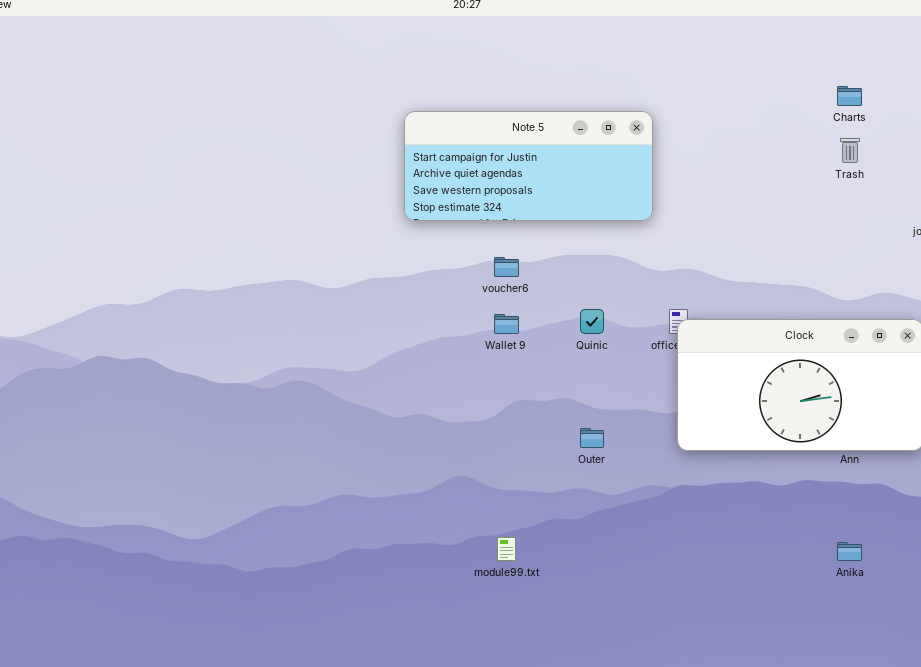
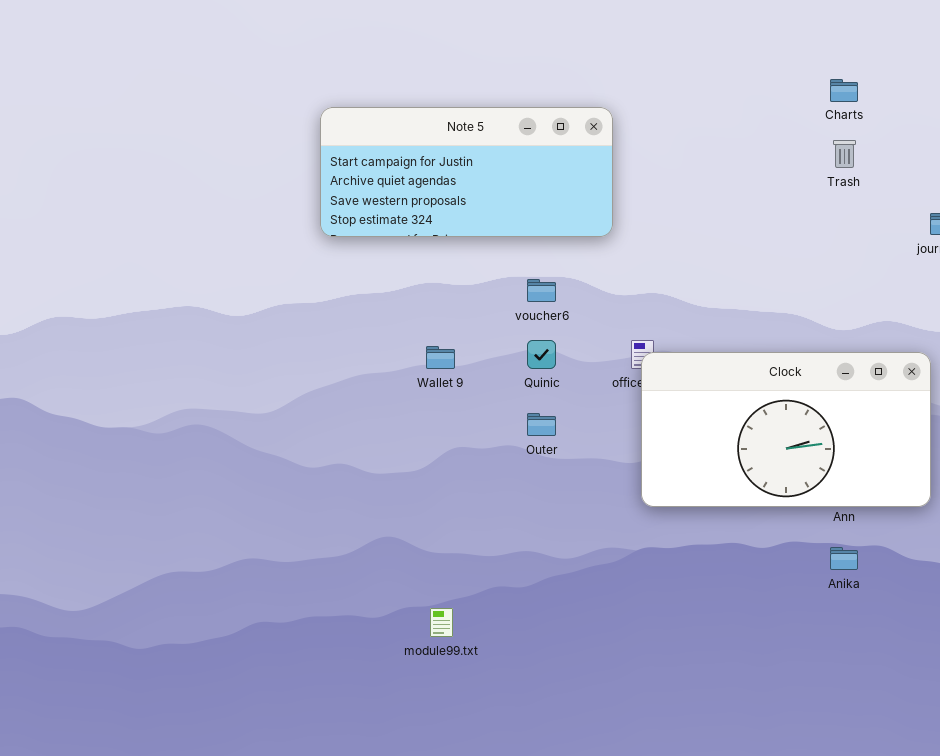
voucher6: [494,257,519,277] -> [527,279,556,302], moved
Outer: [580,428,604,448] -> [527,413,556,436], moved
Anika: [837,542,862,561] -> [830,547,858,570], moved

